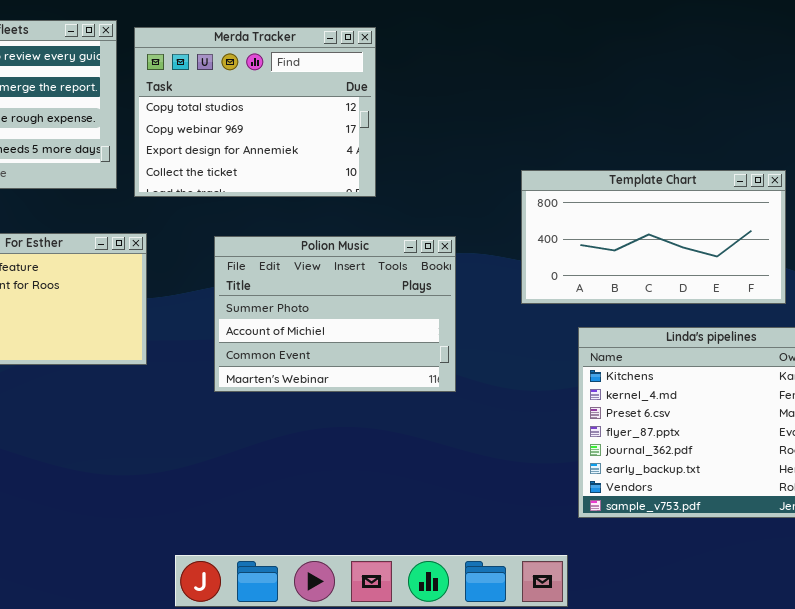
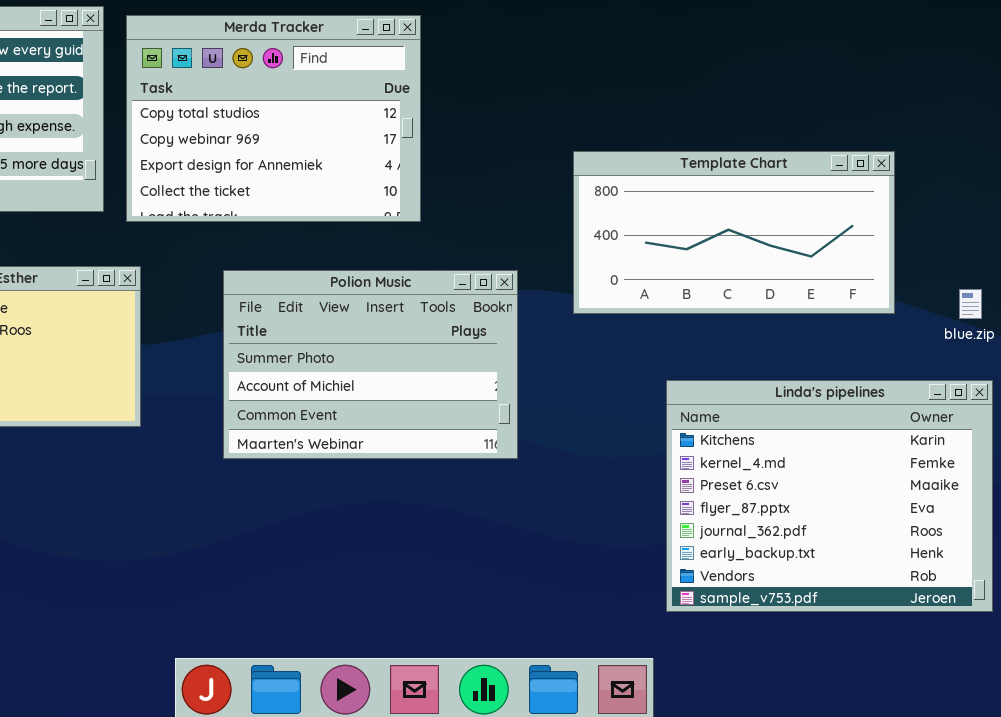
Template Chart: [521,170,786,304] -> [573,151,895,314], moved

